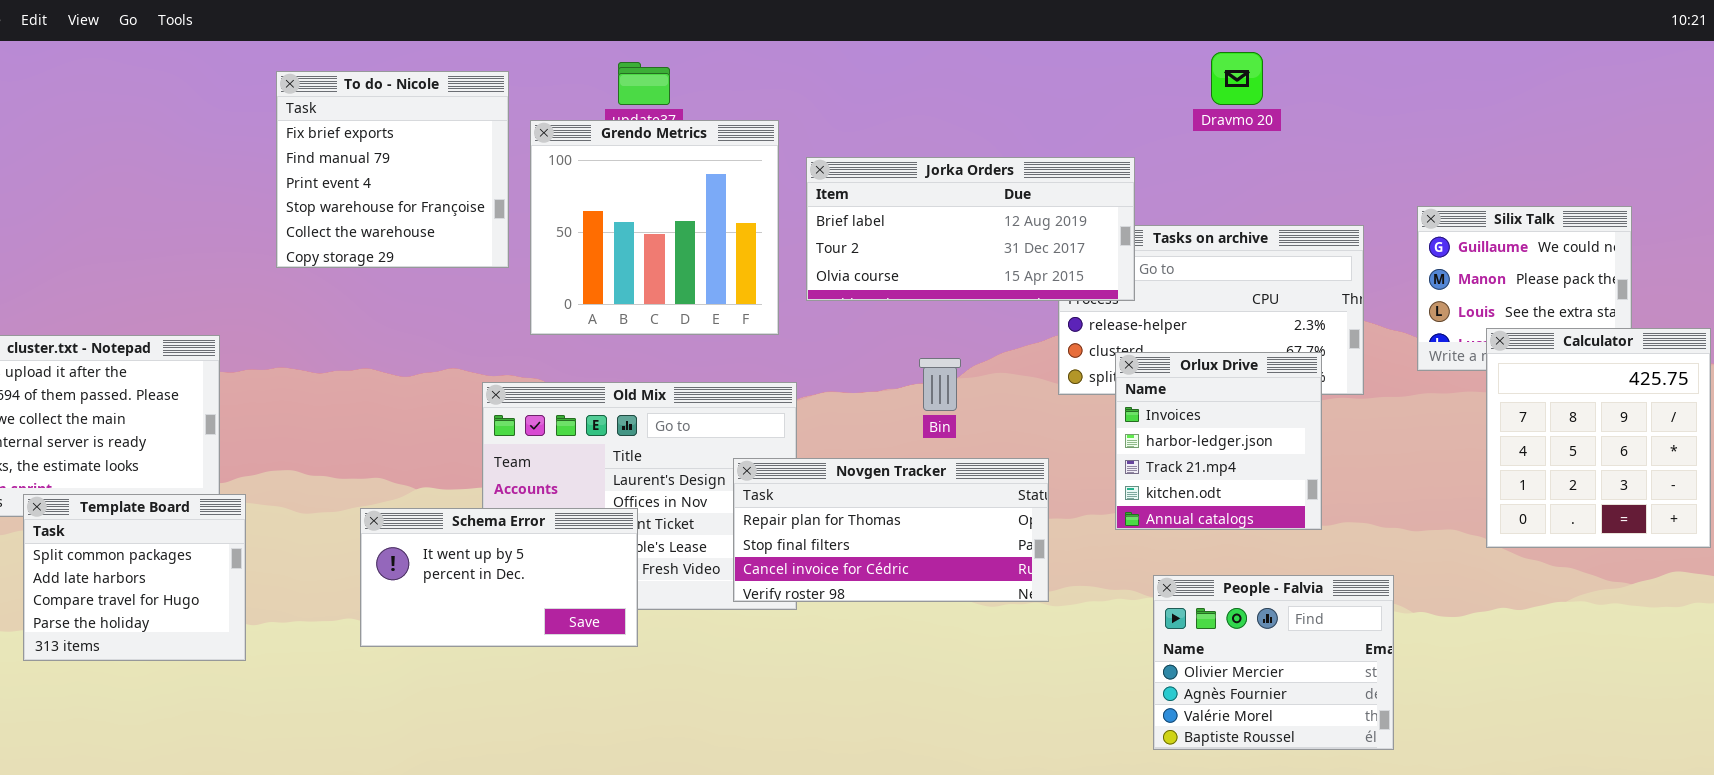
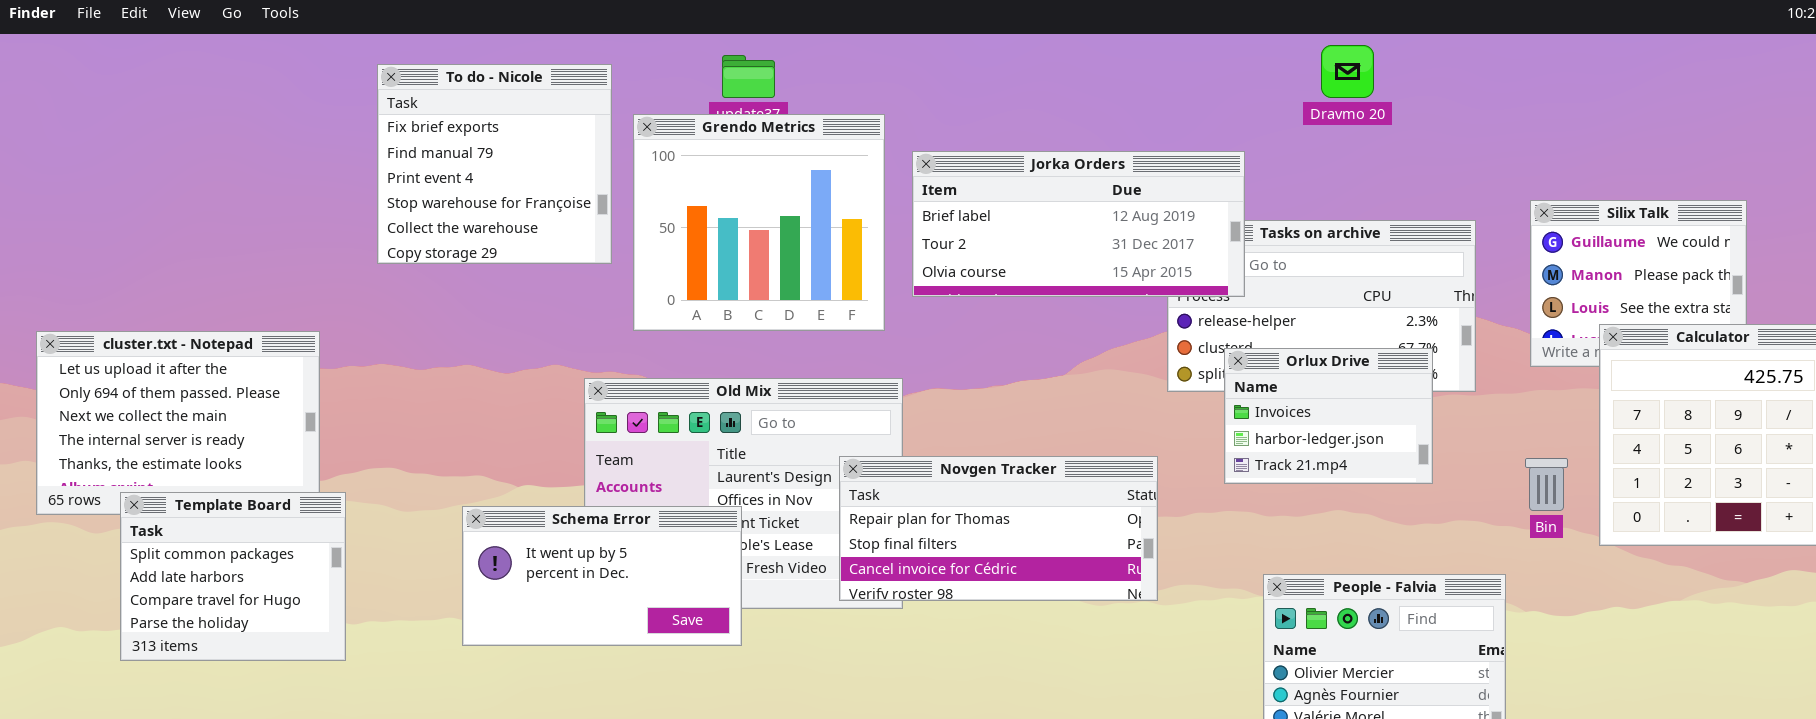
Orlux Drive: [1115,352,1322,530] -> [1224,348,1433,484], resized
Bin: [919,358,961,411] -> [1525,458,1568,511], moved

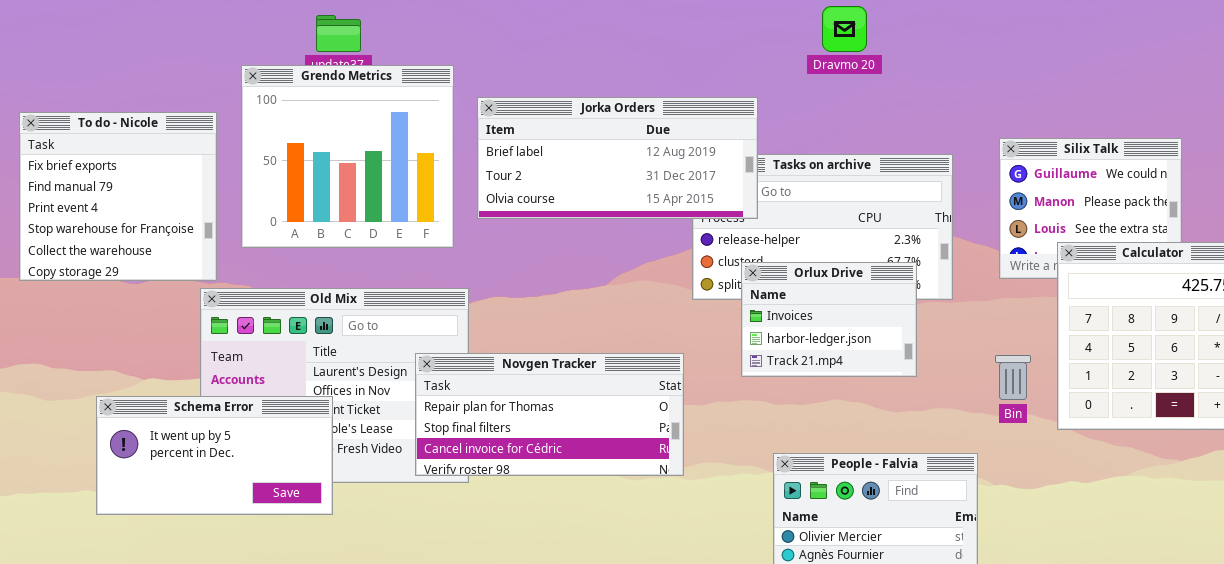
To do - Nicole: [377,64,612,264] -> [19,112,217,281], moved

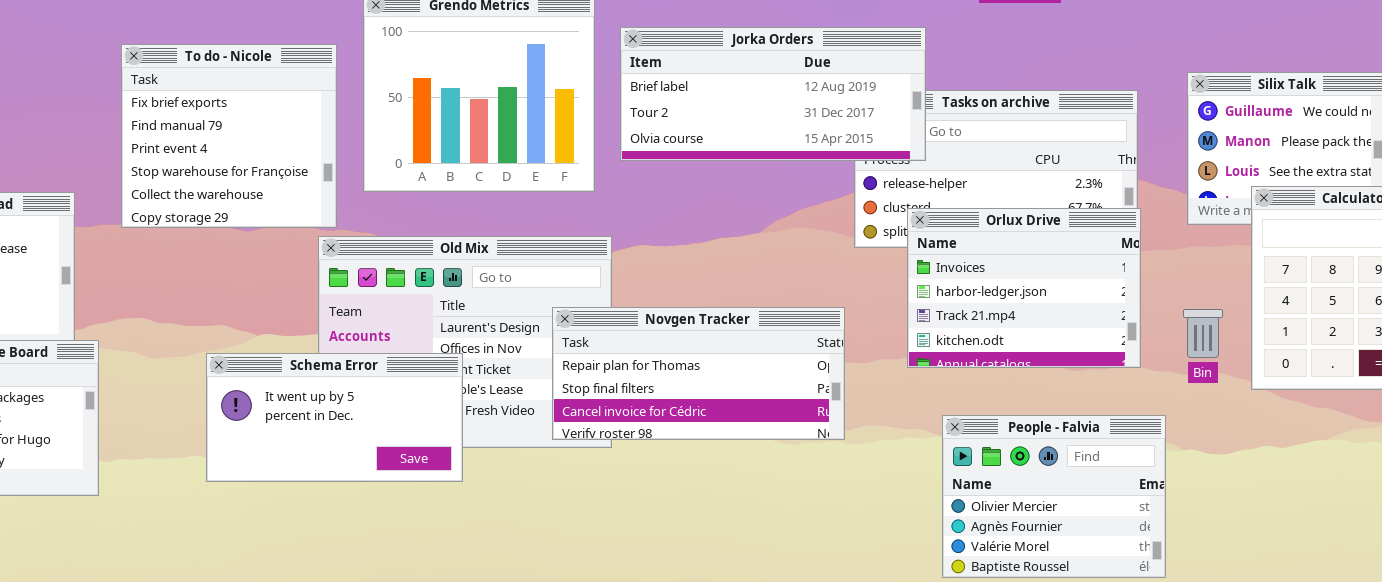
Orlux Drive: [741,262,917,377] -> [907,208,1141,368], resized

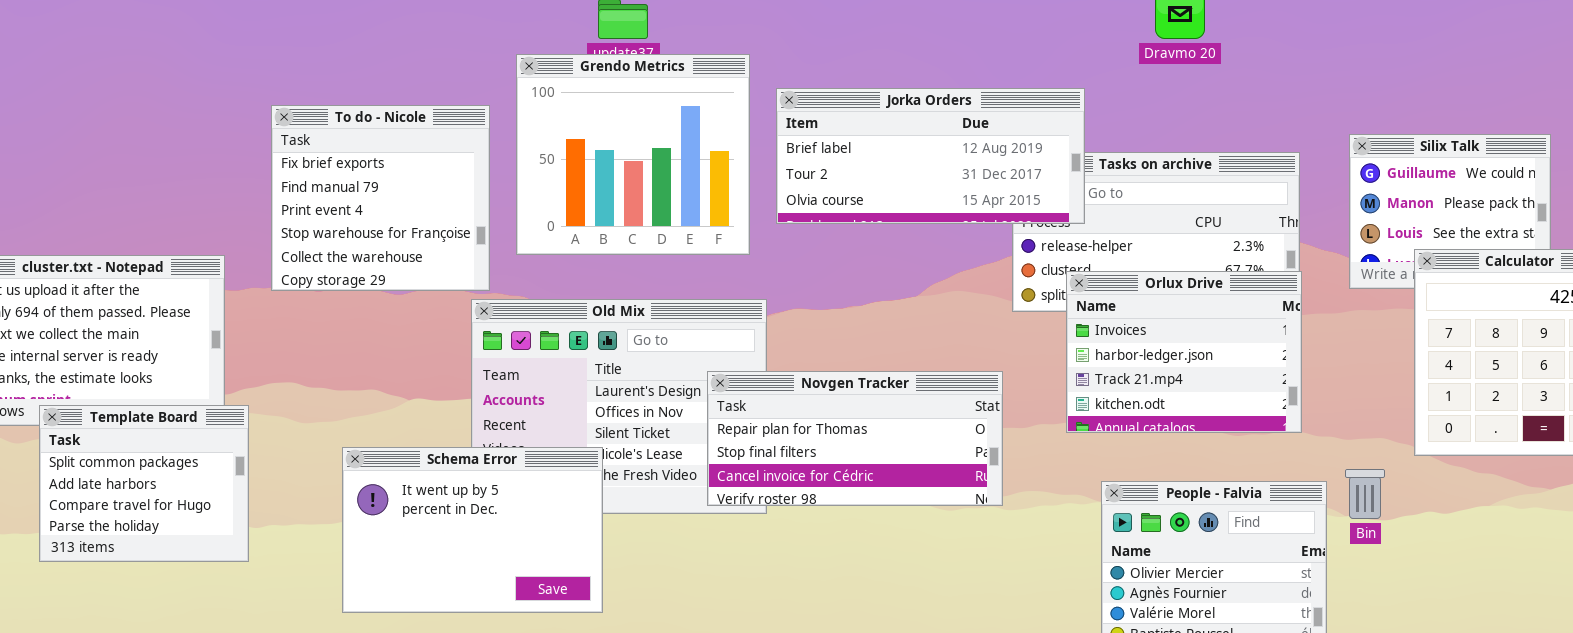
Bin: [1183,309,1223,358] -> [1345,469,1385,519], moved
Schema Error: [206,353,463,482] -> [342,447,603,613], moved, resized

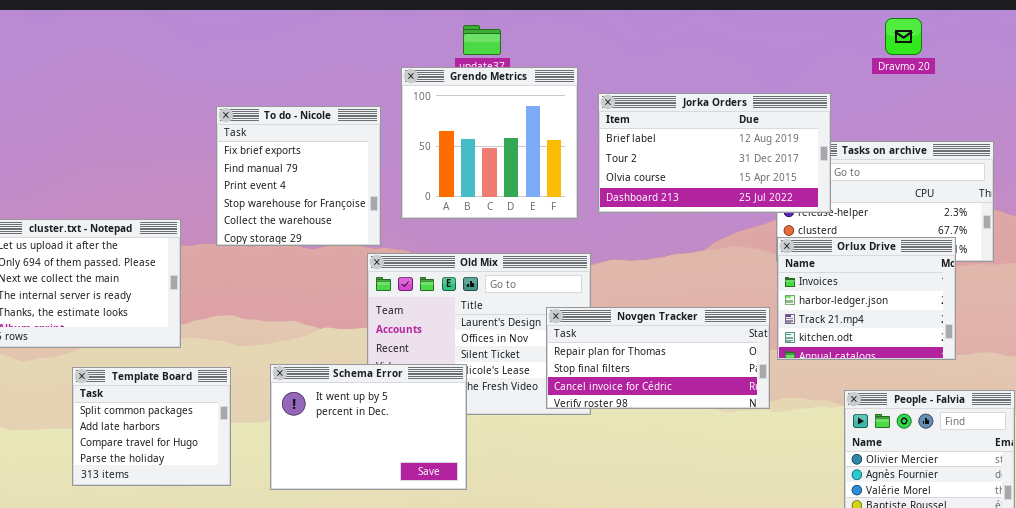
Jorka Orders: [776,88,1085,224] -> [598,93,831,213], resized
Orlux Drive: [1066,271,1302,433] -> [777,237,956,360], moved
Template Board: [39,405,249,562] -> [72,367,231,486], moved

